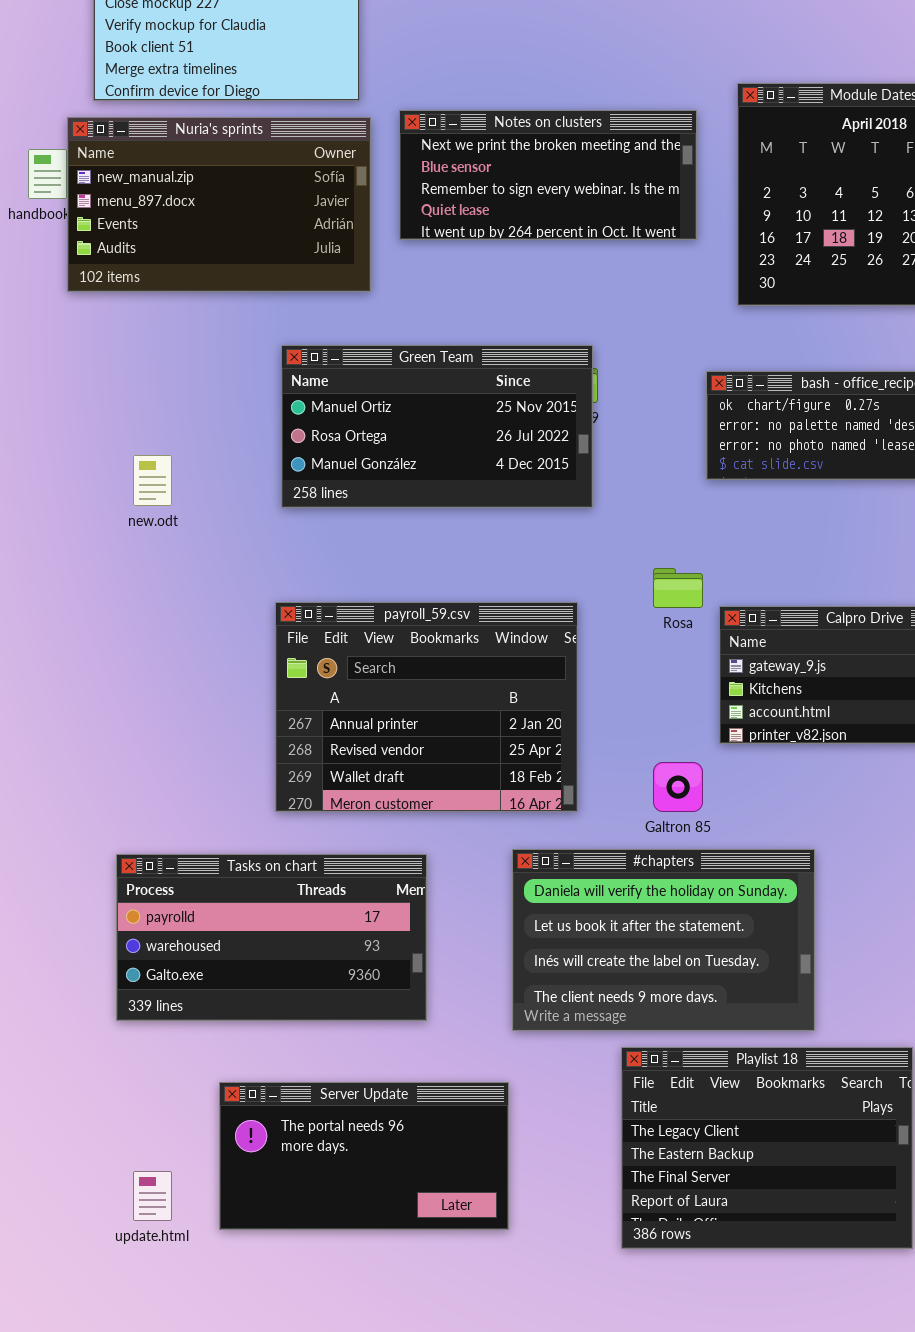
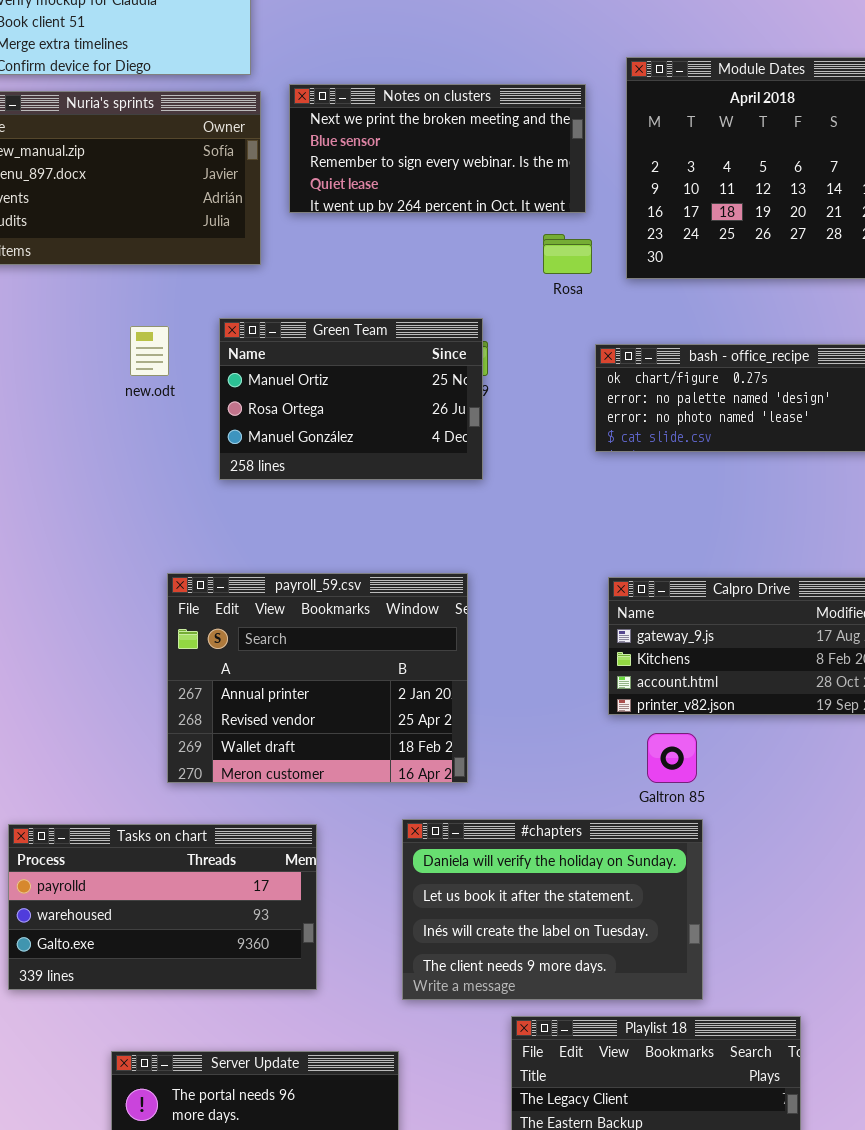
Green Team: [281,345,593,508] -> [219,318,483,480], resized
new.odt: [133,455,172,506] -> [130,326,169,376], moved
Rosa: [653,568,703,608] -> [543,234,592,274], moved
Galtron 85: [653,762,703,812] -> [647,733,697,783], moved

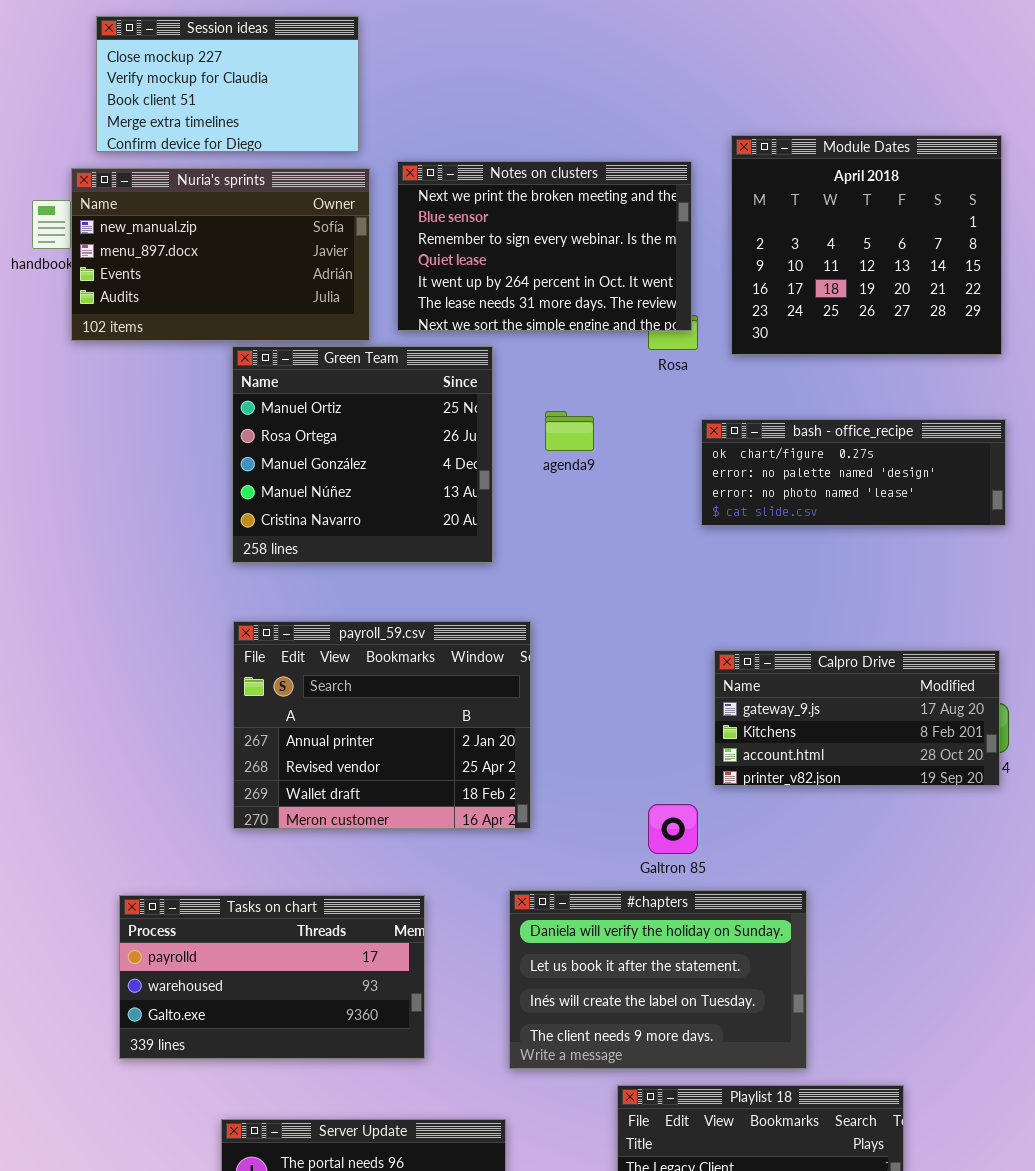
Notes on clusters: [289,84,586,213] -> [397,161,692,331], resized
Green Team: [219,318,483,480] -> [232,346,493,563], moved, resized
payroll_59.csv: [167,573,468,783] -> [233,621,531,829], moved
Galtron 85: [647,733,697,783] -> [648,804,698,854], moved

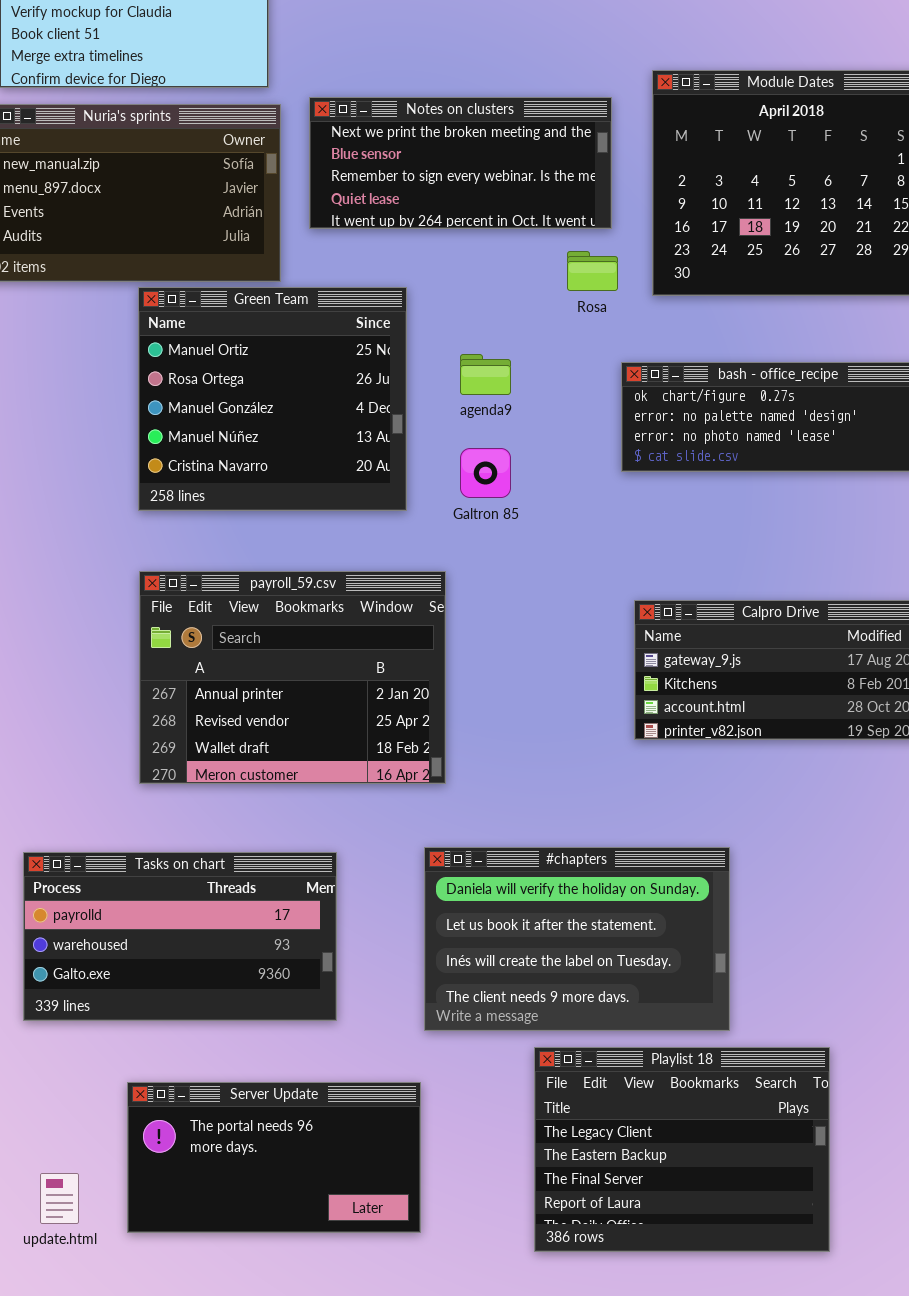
Notes on clusters: [397,161,692,331] -> [309,97,612,229], resized
Galtron 85: [648,804,698,854] -> [460,448,511,498], moved

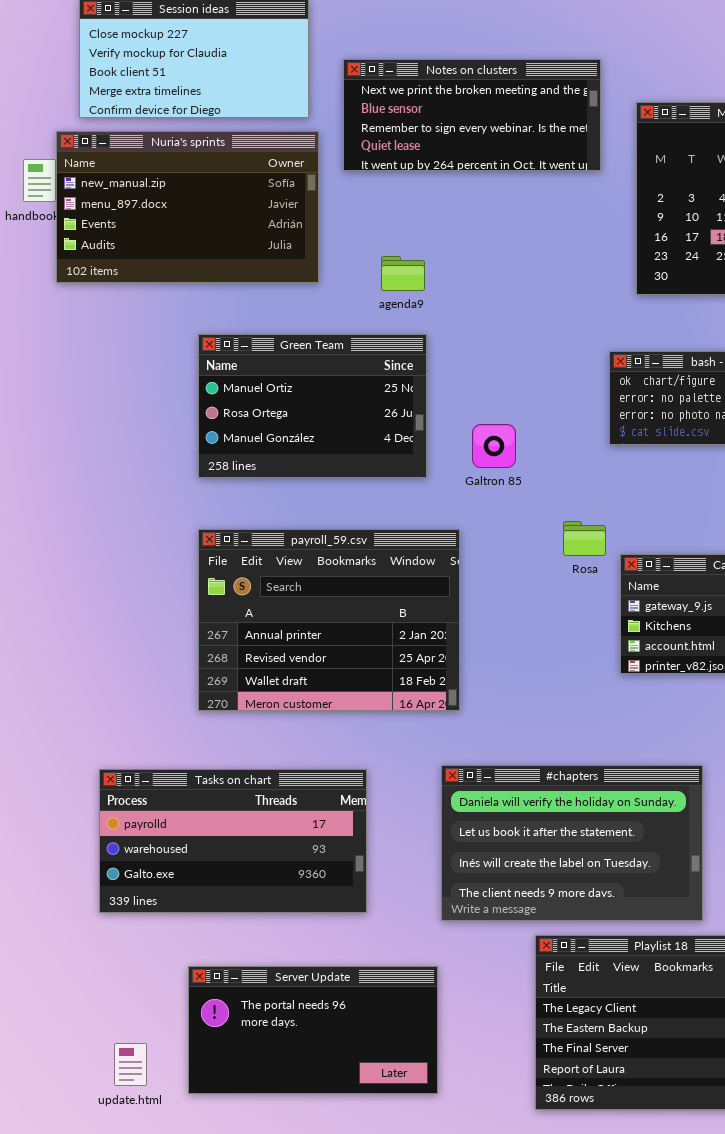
Notes on clusters: [309,97,612,229] -> [343,59,601,171], moved
Rosa: [567,251,618,291] -> [563,521,606,556], moved
Green Team: [138,287,407,511] -> [198,334,427,478], resized
agenda9: [460,354,511,395] -> [381,256,425,291], moved

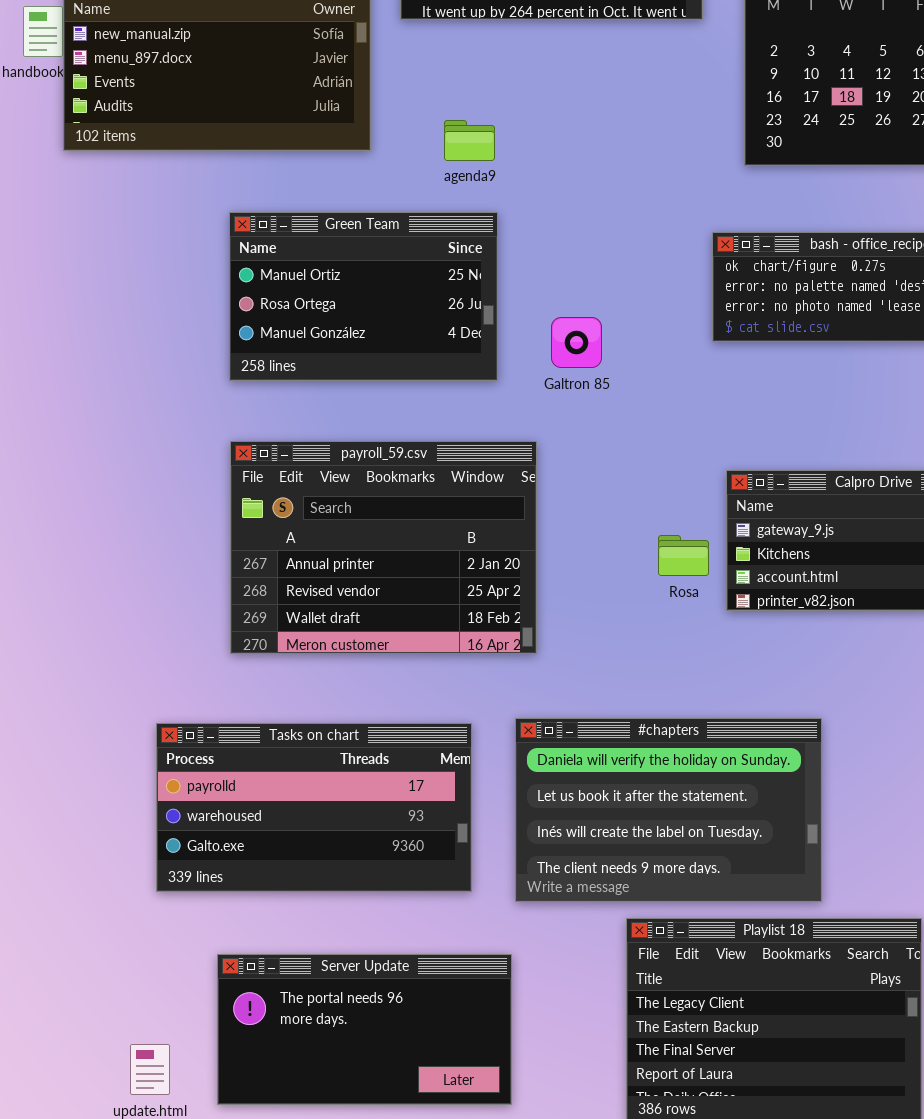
Rosa: [563,521,606,556] -> [658,535,709,576], moved
Tasks on chart: [99,769,367,913] -> [156,723,472,892], moved

